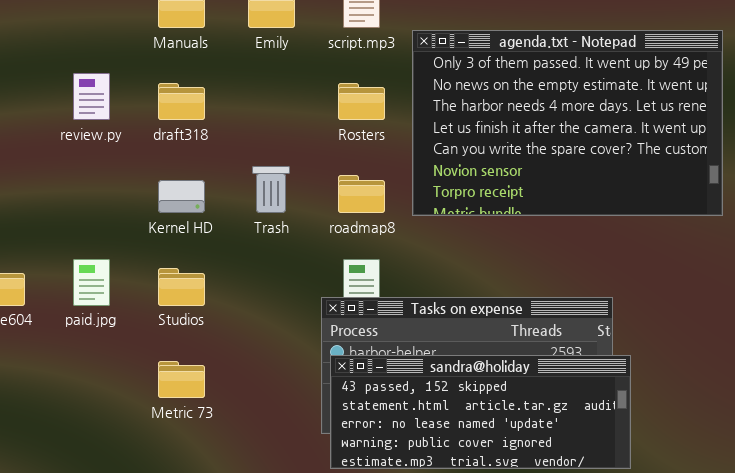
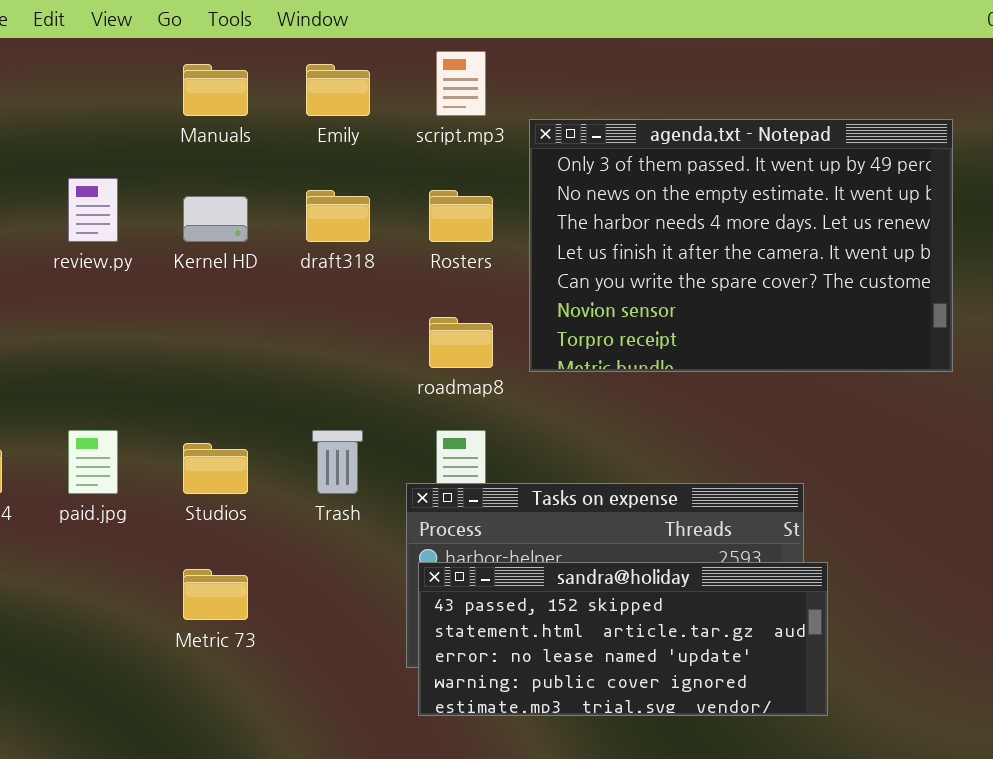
draft318: [158,83,205,120] -> [306,190,370,242], moved
Trash: [252,166,290,213] -> [312,430,363,494], moved
Kernel HD: [158,180,205,213] -> [183,196,248,242], moved

